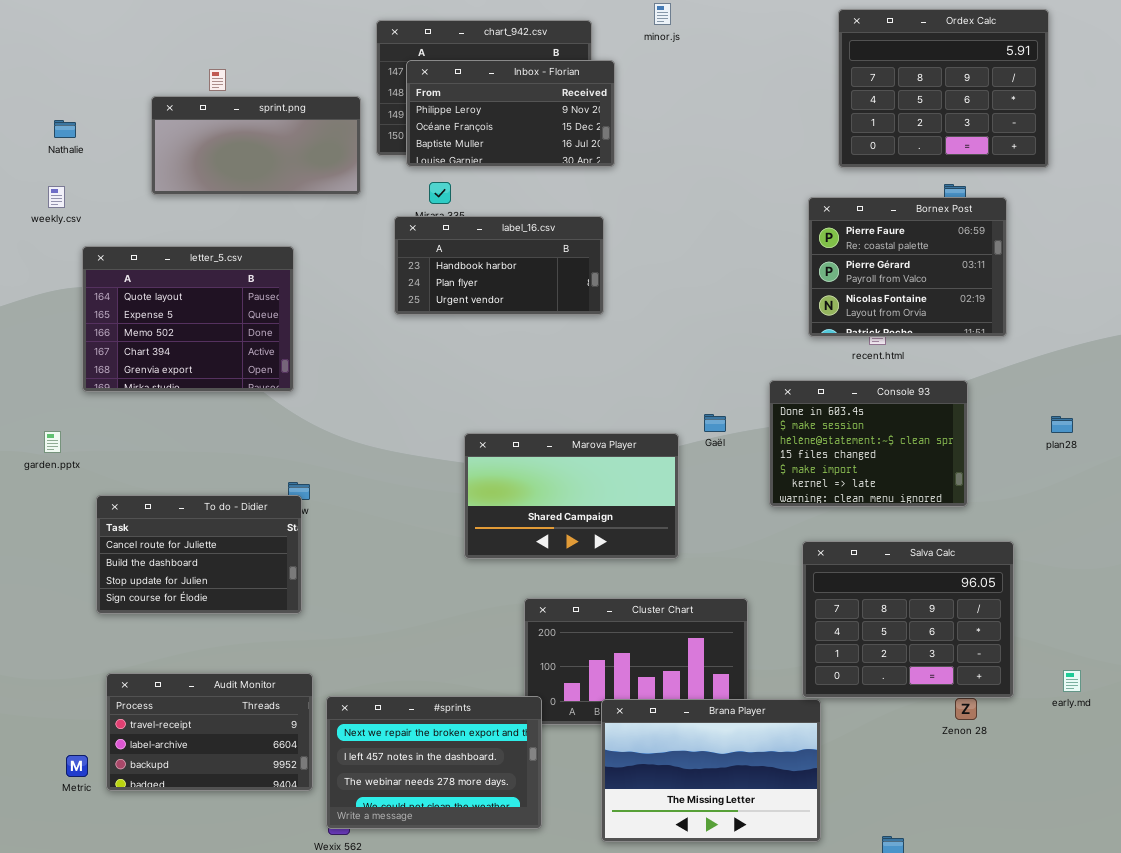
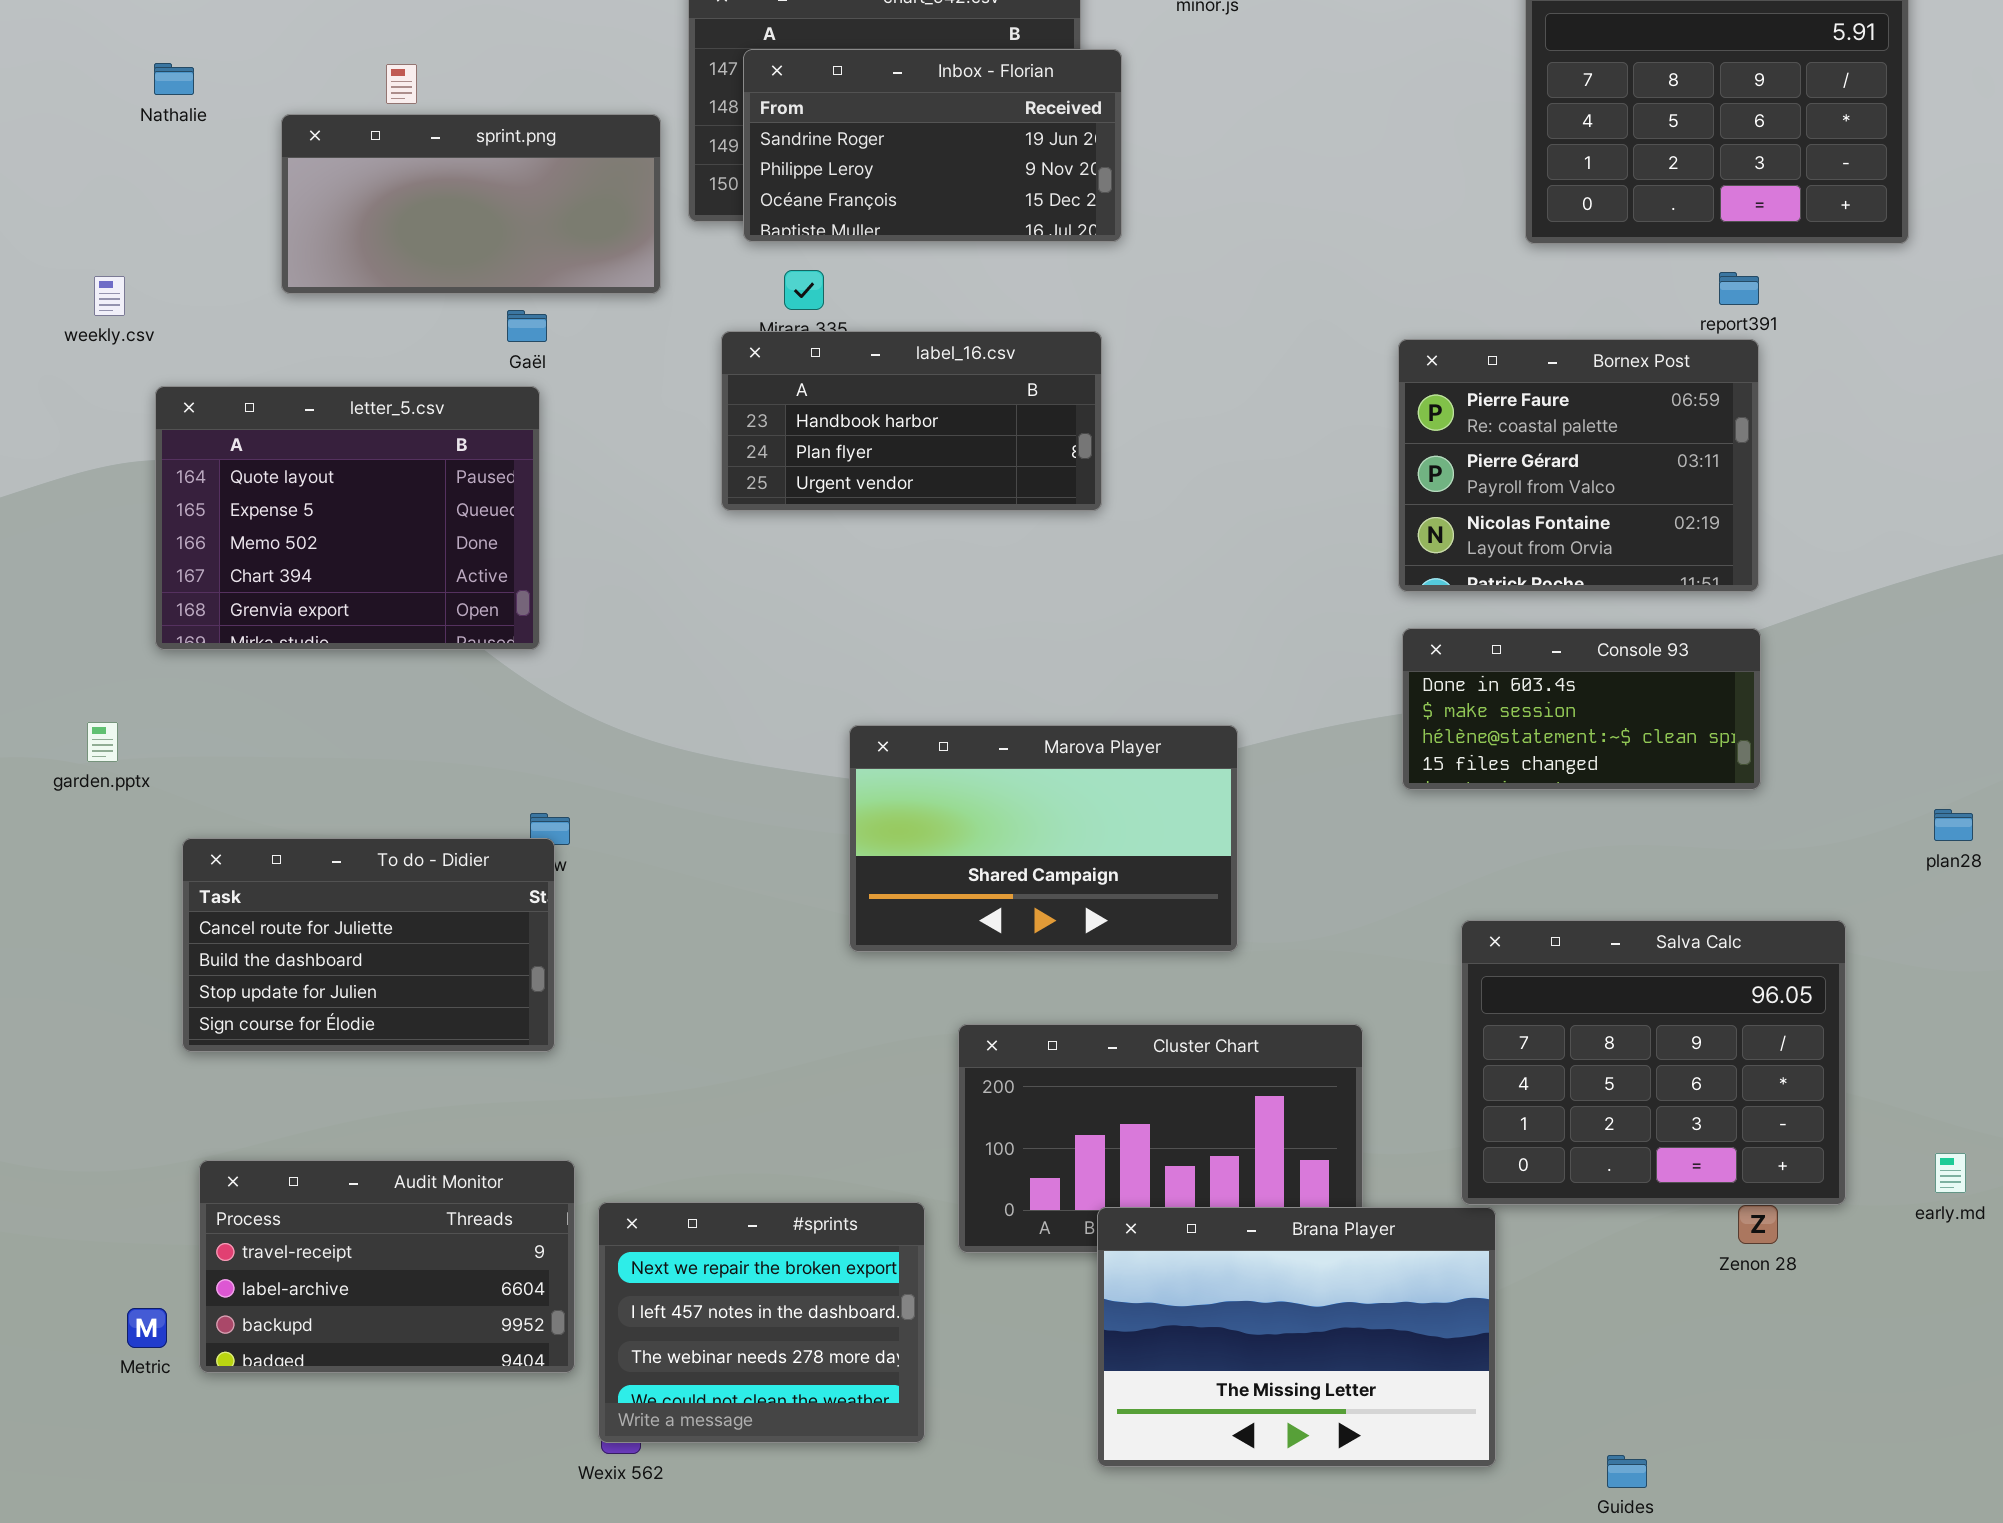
Inbox - Florian: [406,60,615,167] -> [743,49,1122,242], scrolled up 1 row
Nathalie: [54,120,76,138] -> [154,63,194,95], moved
Bornex Post: [808,197,1007,337] -> [1398,339,1759,592], moved
Console 93: [769,380,968,507] -> [1402,628,1761,790], resized
Gaël: [704,414,726,432] -> [507,310,547,342], moved
plan28: [1051,416,1073,433] -> [1934,809,1973,841], moved
#sprints: [326,696,542,829] -> [598,1202,925,1443], resized

